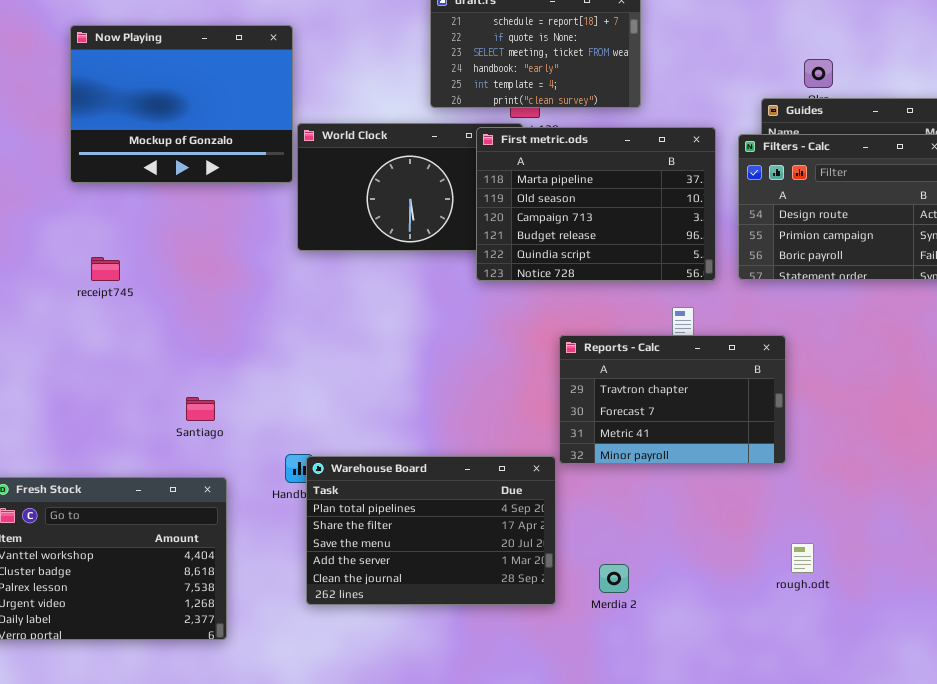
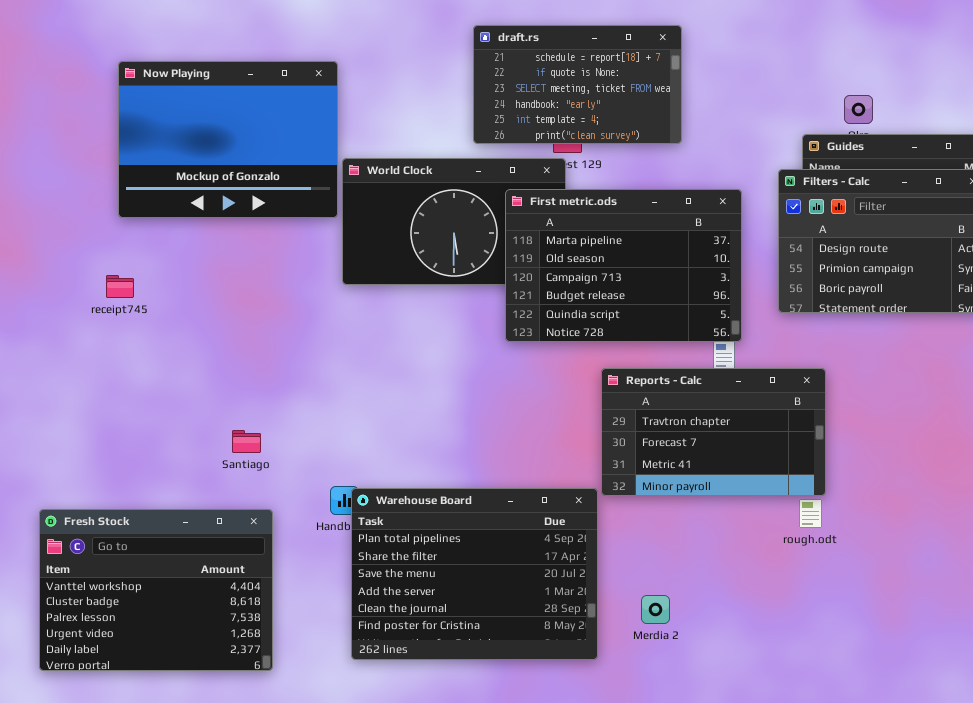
First metric.ods: [476,127,716,281] -> [505,189,742,342], moved
receipt745: [91,257,120,281] -> [106,275,134,298], moved
Warehouse Board: [306,456,556,605] -> [351,488,598,660], resized
rough.odt: [791,543,814,573] -> [799,499,822,528], moved

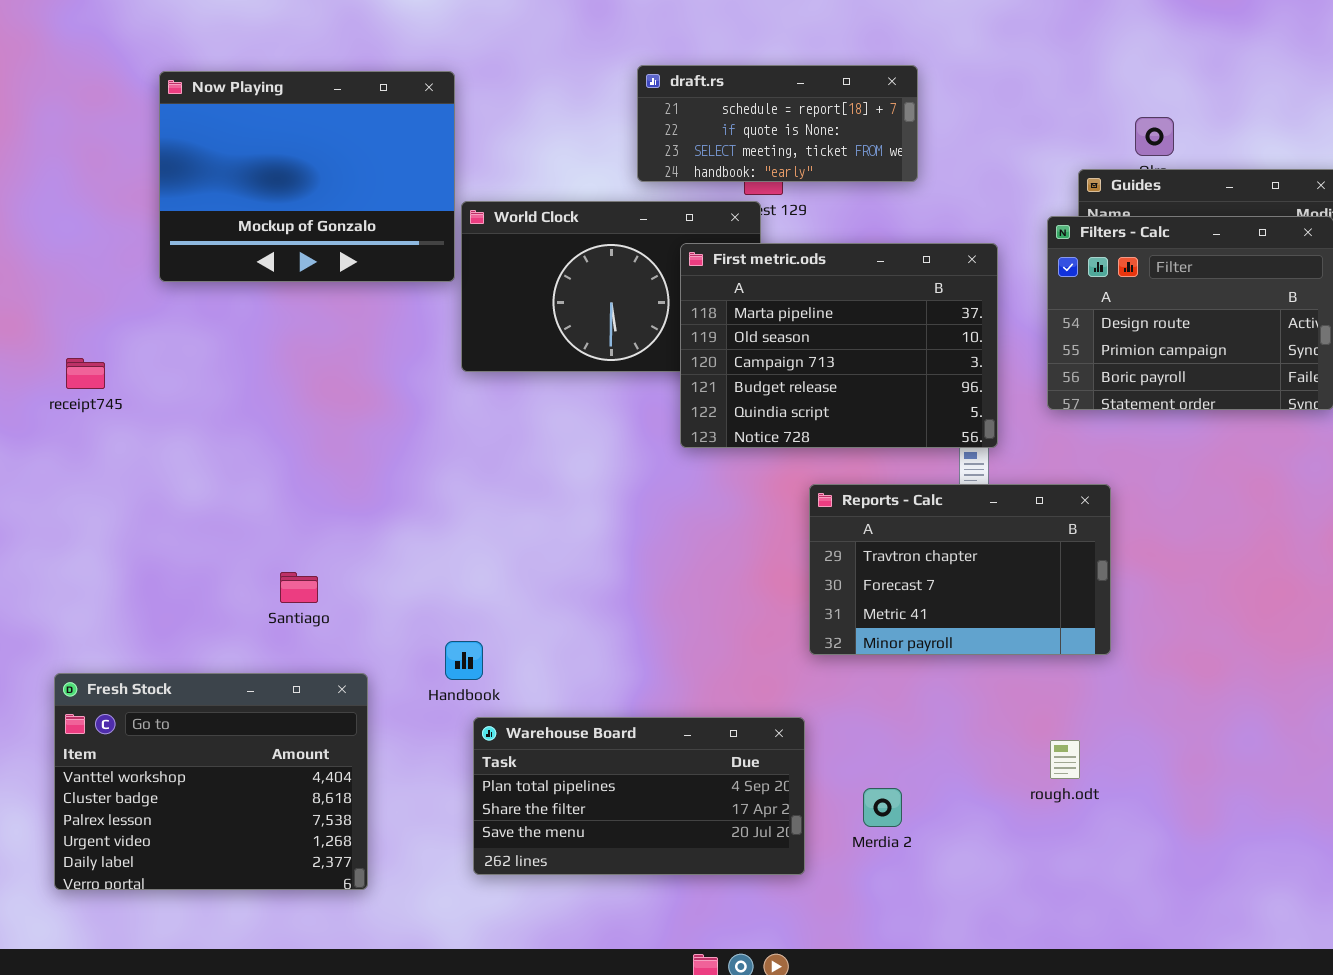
draft.rs: [473,25,682,144] -> [637,65,918,182], resized
receipt745: [106,275,134,298] -> [66,358,105,389], moved
Santiago: [232,430,261,453] -> [280,572,318,603], moved
Warehouse Board: [351,488,598,660] -> [473,717,805,875], resized
rough.odt: [799,499,822,528] -> [1050,740,1080,779], moved

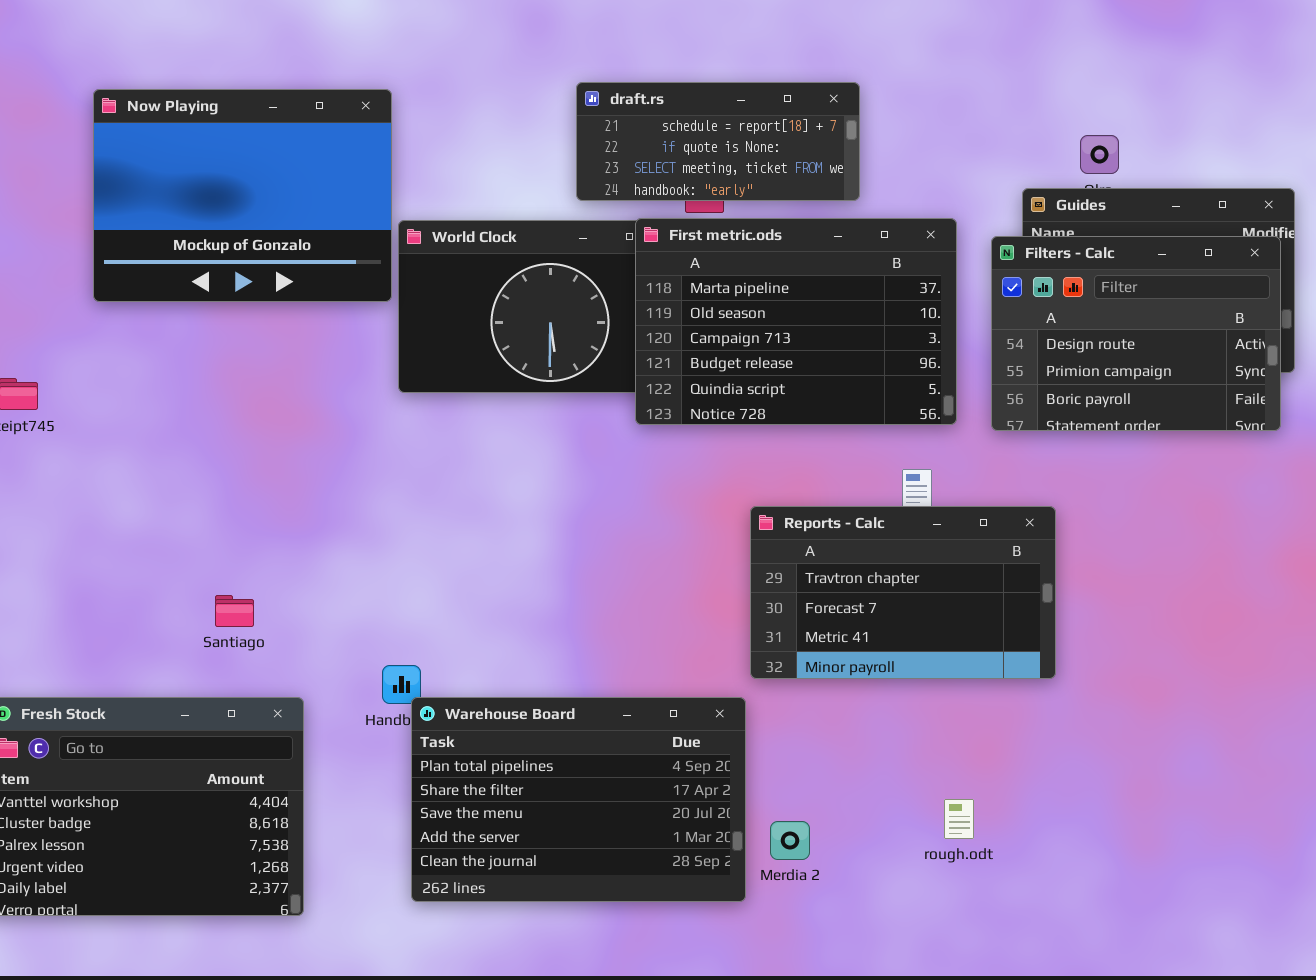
First metric.ods: [680,243,998,448] -> [635,218,957,425], moved
Warehouse Board: [473,717,805,875] -> [411,697,746,902], resized
rough.odt: [1050,740,1080,779] -> [944,799,974,839], moved
Merdia 2: [863,788,902,827] -> [770,821,810,860], moved

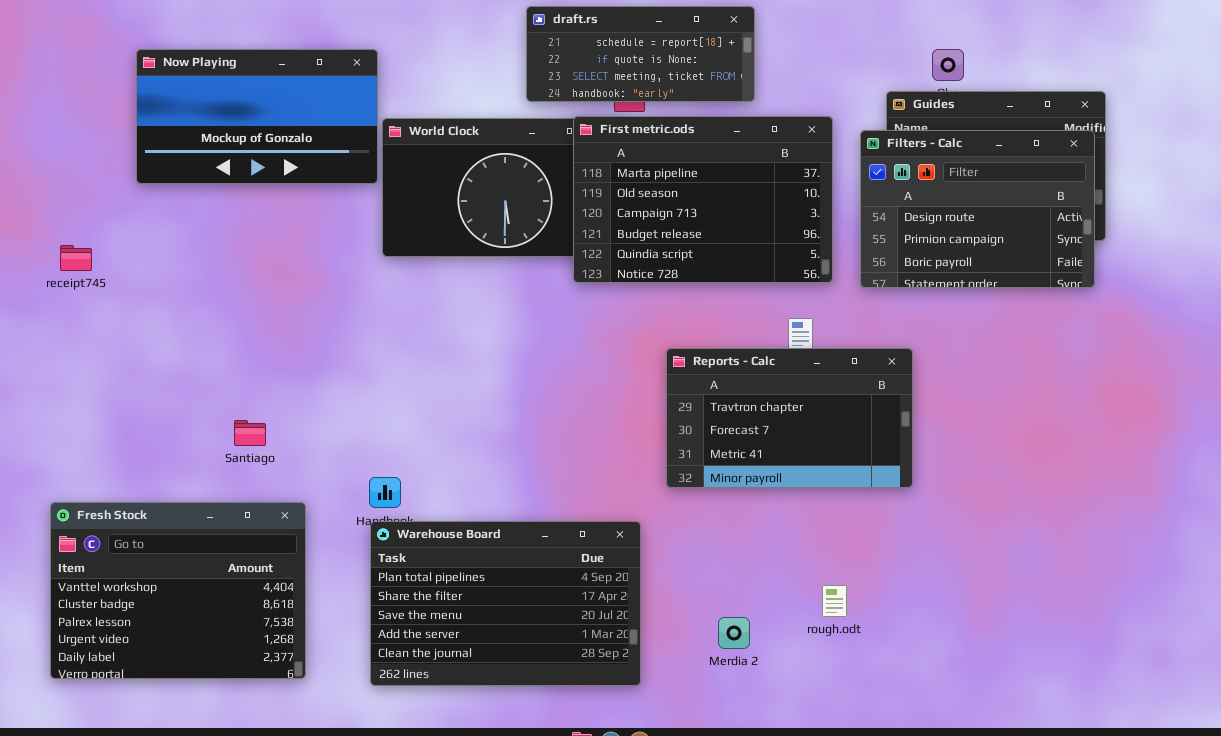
Now Playing: [93,89,392,302] -> [136,49,378,184], resized
Warehouse Board: [411,697,746,902] -> [370,521,641,686], moved
Merdia 2: [770,821,810,860] -> [718,617,750,649], moved

